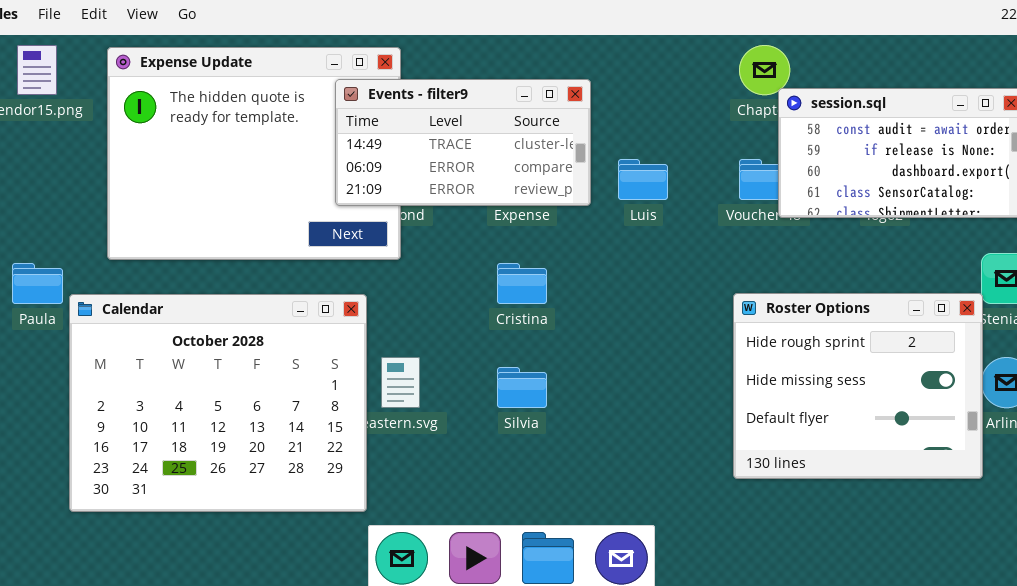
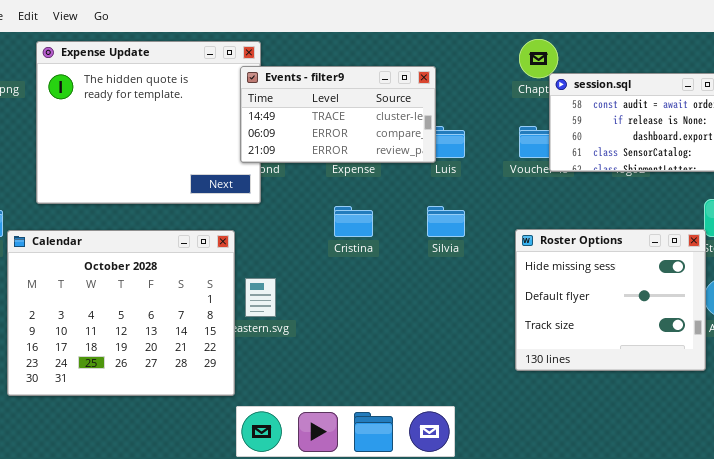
Events - filter9: [335,79,591,206] -> [240,66,436,163], moved
Roster Options: [733,293,983,479] -> [515,229,706,371], scrolled down 1 row
Silvia: [497,367,547,408] -> [427,206,465,237], moved

